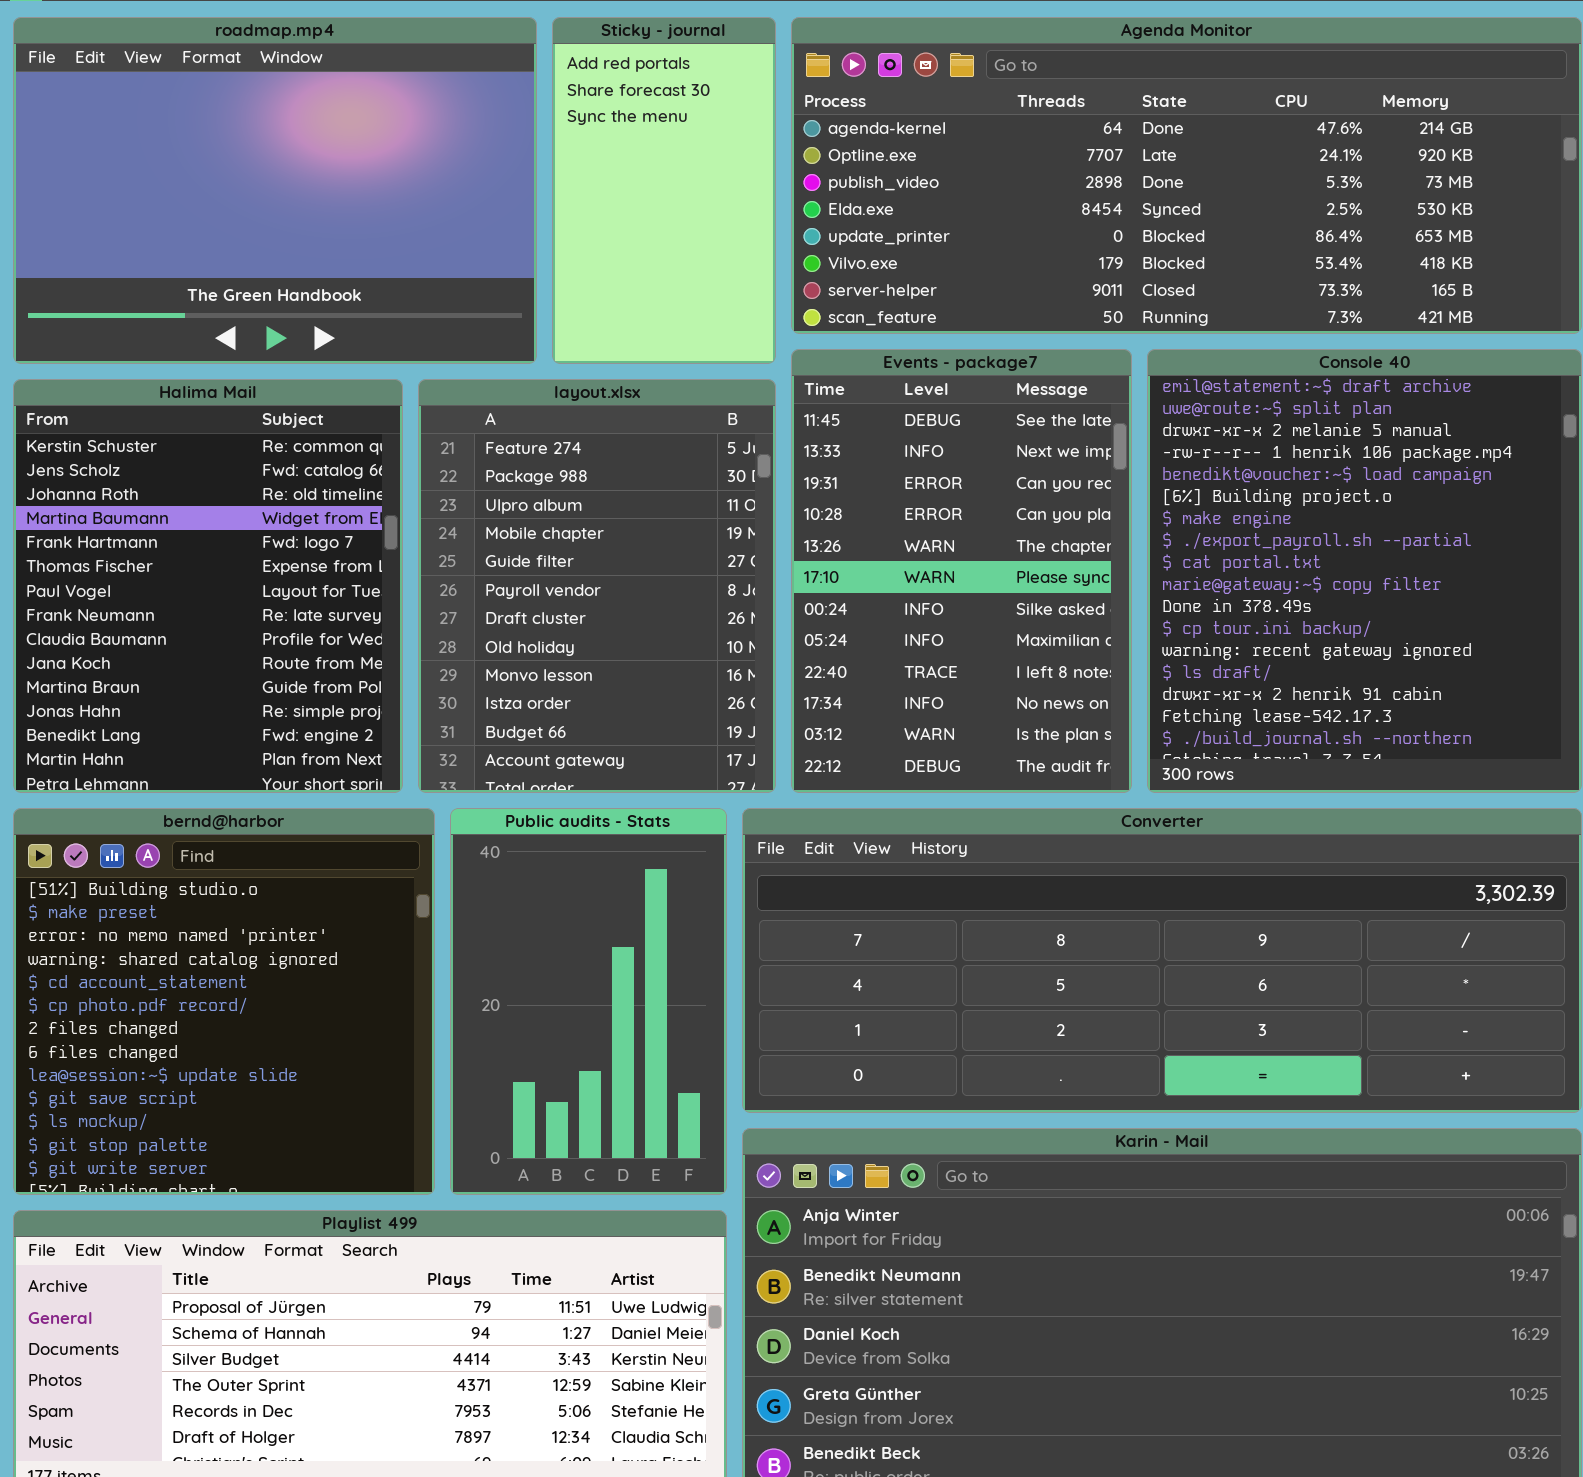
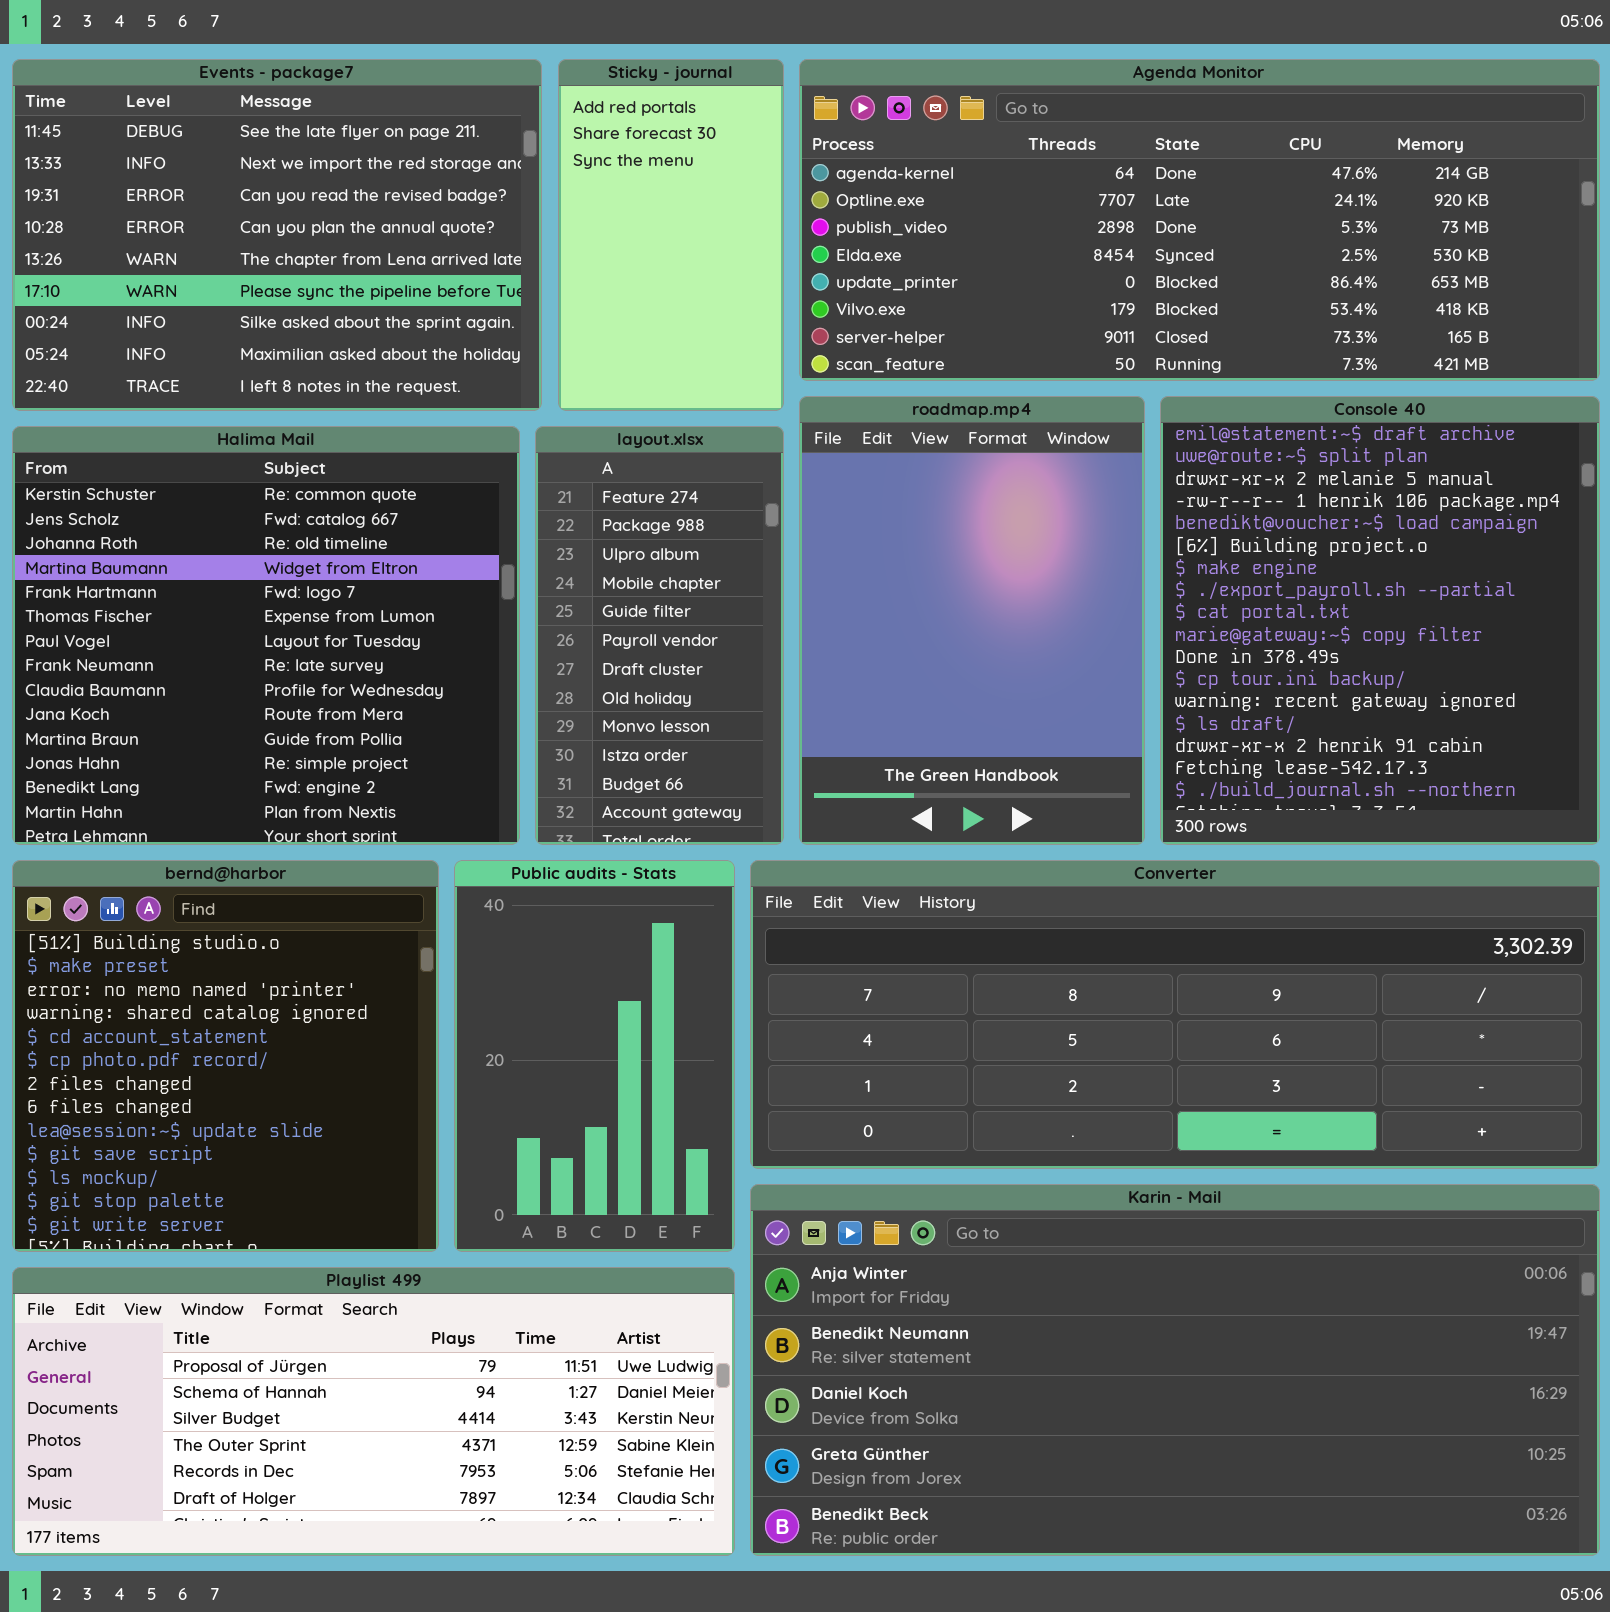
roadmap.mp4: [13,17,537,364] -> [799,396,1145,845], moved, resized
Events - package7: [791,349,1132,793] -> [12,59,542,411], moved, resized
Halima Mail: [13,379,403,793] -> [12,426,520,845], resized
layout.xlsx: [418,379,776,793] -> [535,426,784,845], resized

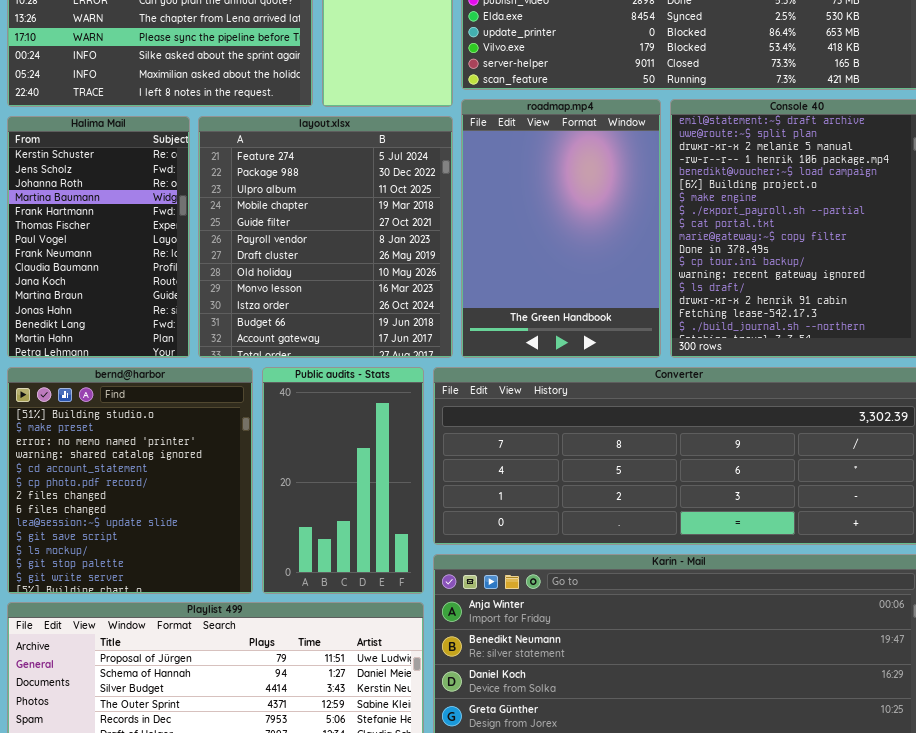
Halima Mail: [12,426,520,845] -> [7,116,190,358], resized
layout.xlsx: [535,426,784,845] -> [198,116,453,358], resized

